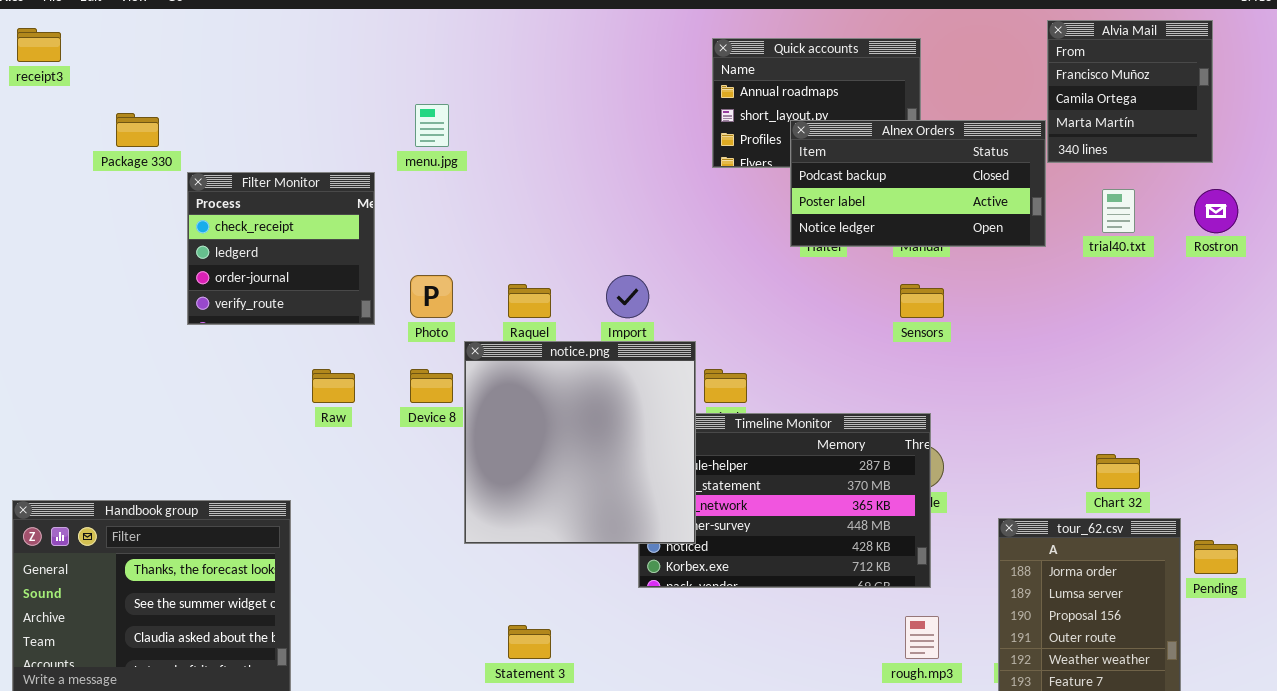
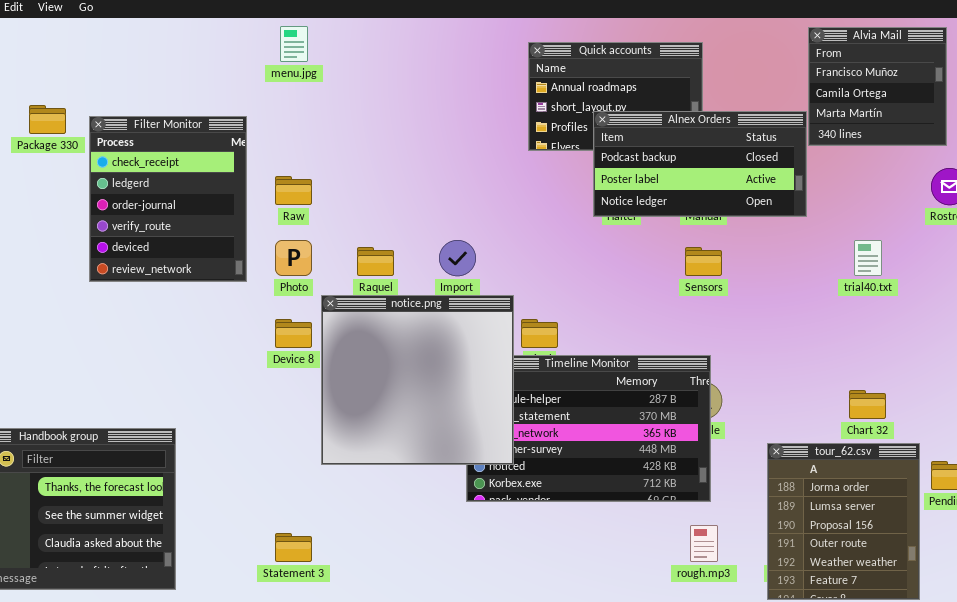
menu.jpg: [415,104,449,147] -> [280,26,308,62], moved
Filter Monitor: [187,172,375,325] -> [89,116,247,282], resized
trial40.txt: [1102,189,1135,233] -> [854,240,882,276], moved
Raw: [312,369,355,403] -> [275,176,312,205], moved
Statement 3: [508,625,551,659] -> [275,533,312,562], moved

